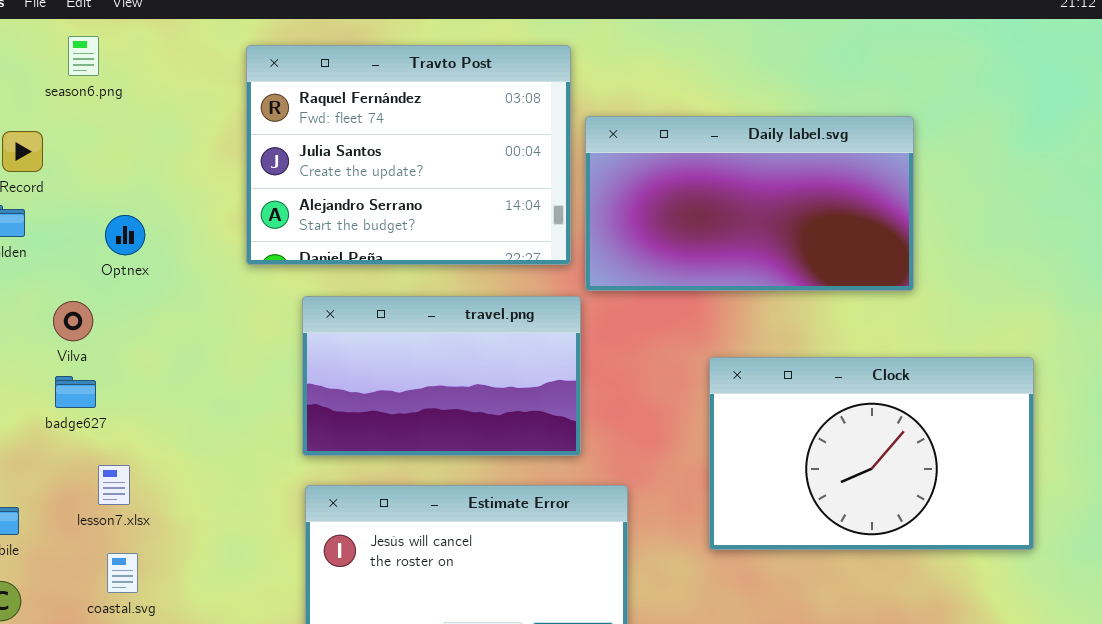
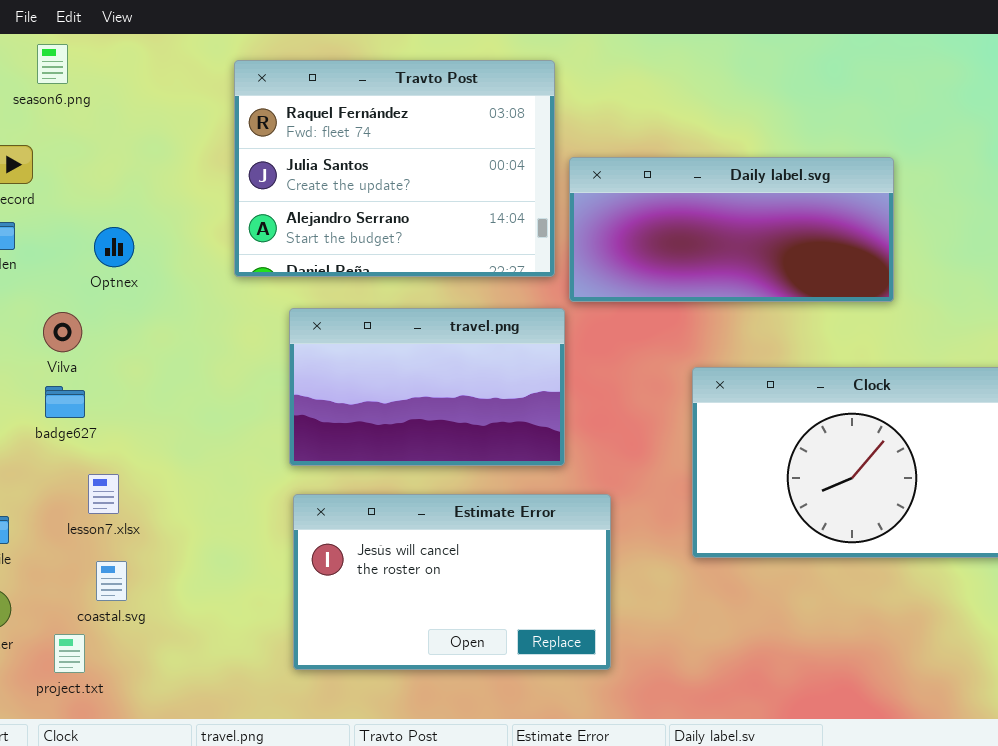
season6.png: [68,36,99,76] -> [37,44,68,84], moved
Daily label.svg: [585,116,914,291] -> [569,157,894,302], resized

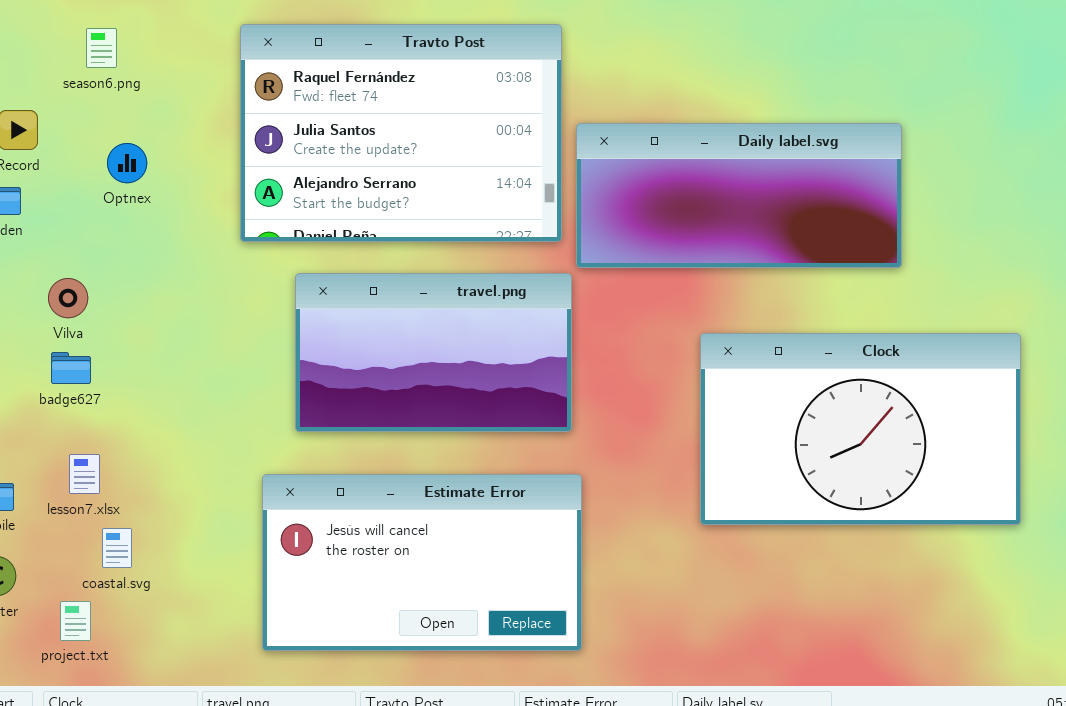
season6.png: [37,44,68,84] -> [86,28,117,68], moved
Optnex: [94,227,134,267] -> [107,143,147,183], moved
lesson7.xlsx: [88,474,119,514] -> [69,454,100,494], moved
Estimate Error: [293,494,611,670] -> [262,474,582,651], moved

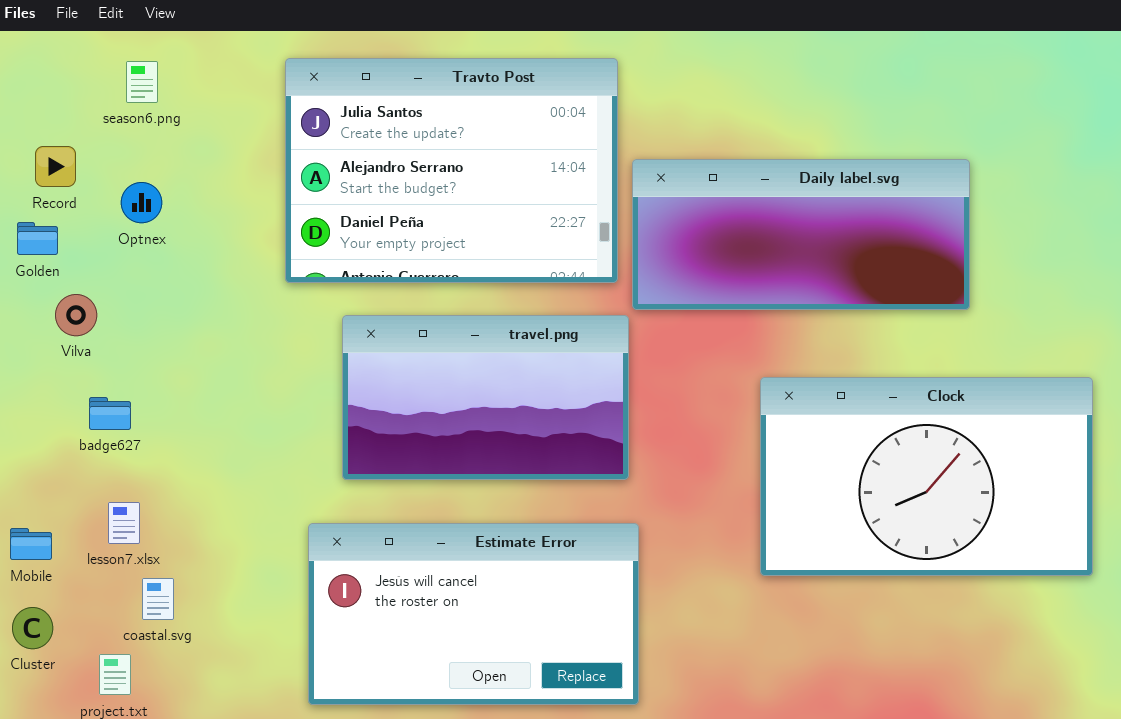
Travto Post: [240,24,562,242] -> [285,58,618,283], scrolled down 1 row
Optnex: [107,143,147,183] -> [121,182,162,223], moved
Vilva: [48,278,88,318] -> [55,294,97,336], moved

